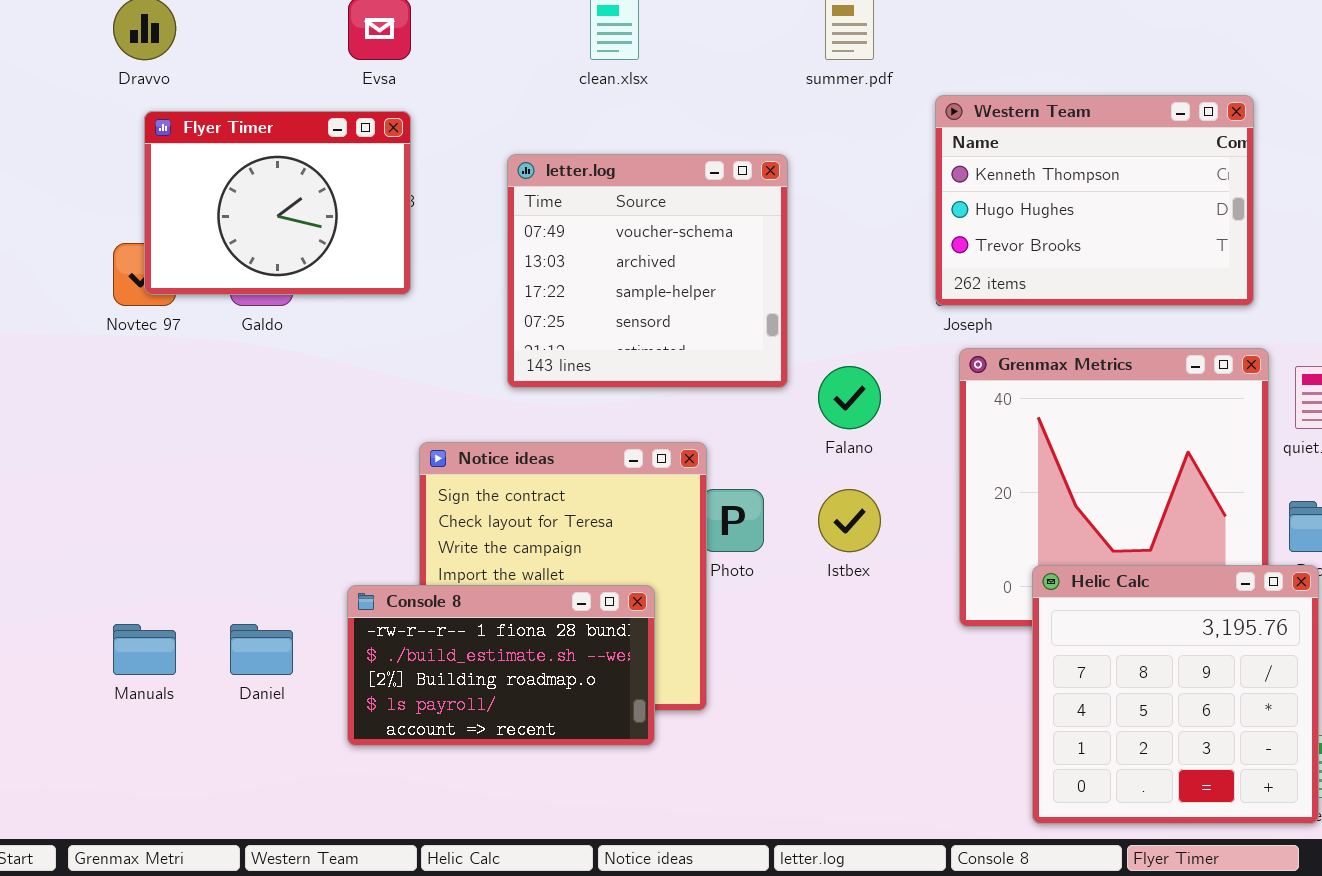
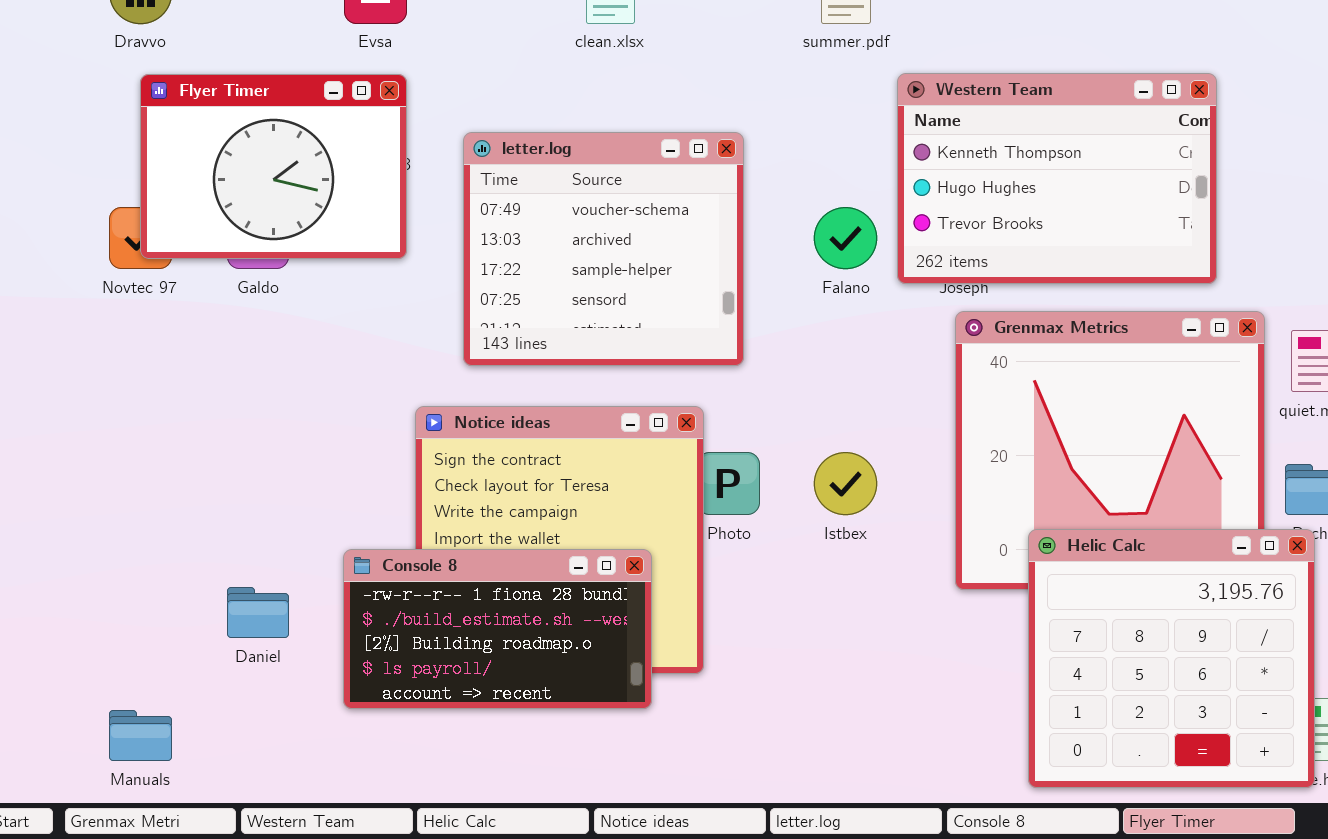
Western Team: [935,95,1254,306] -> [897,73,1217,284], moved
letter.log: [507,154,788,388] -> [463,132,744,366], moved
Falano: [818,366,881,429] -> [814,207,877,269], moved
Manuals: [113,624,176,675] -> [109,710,172,761], moved

